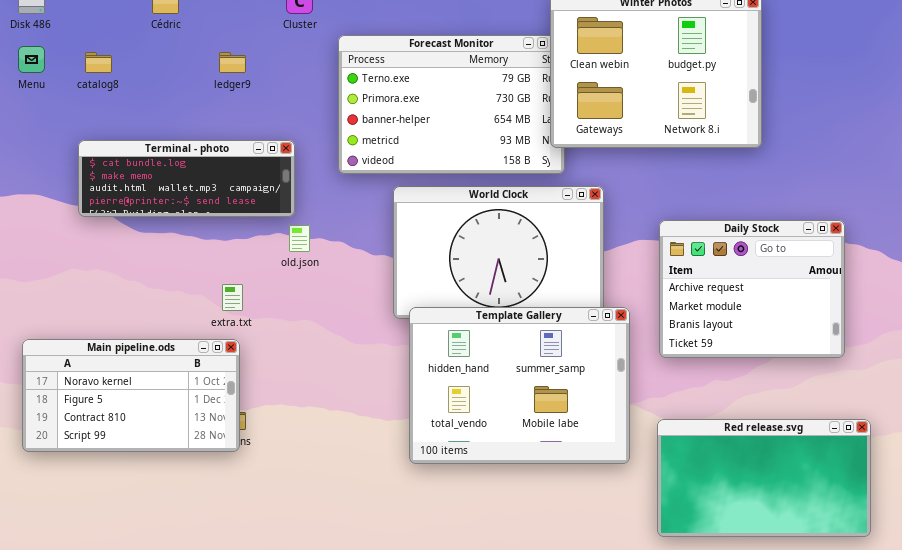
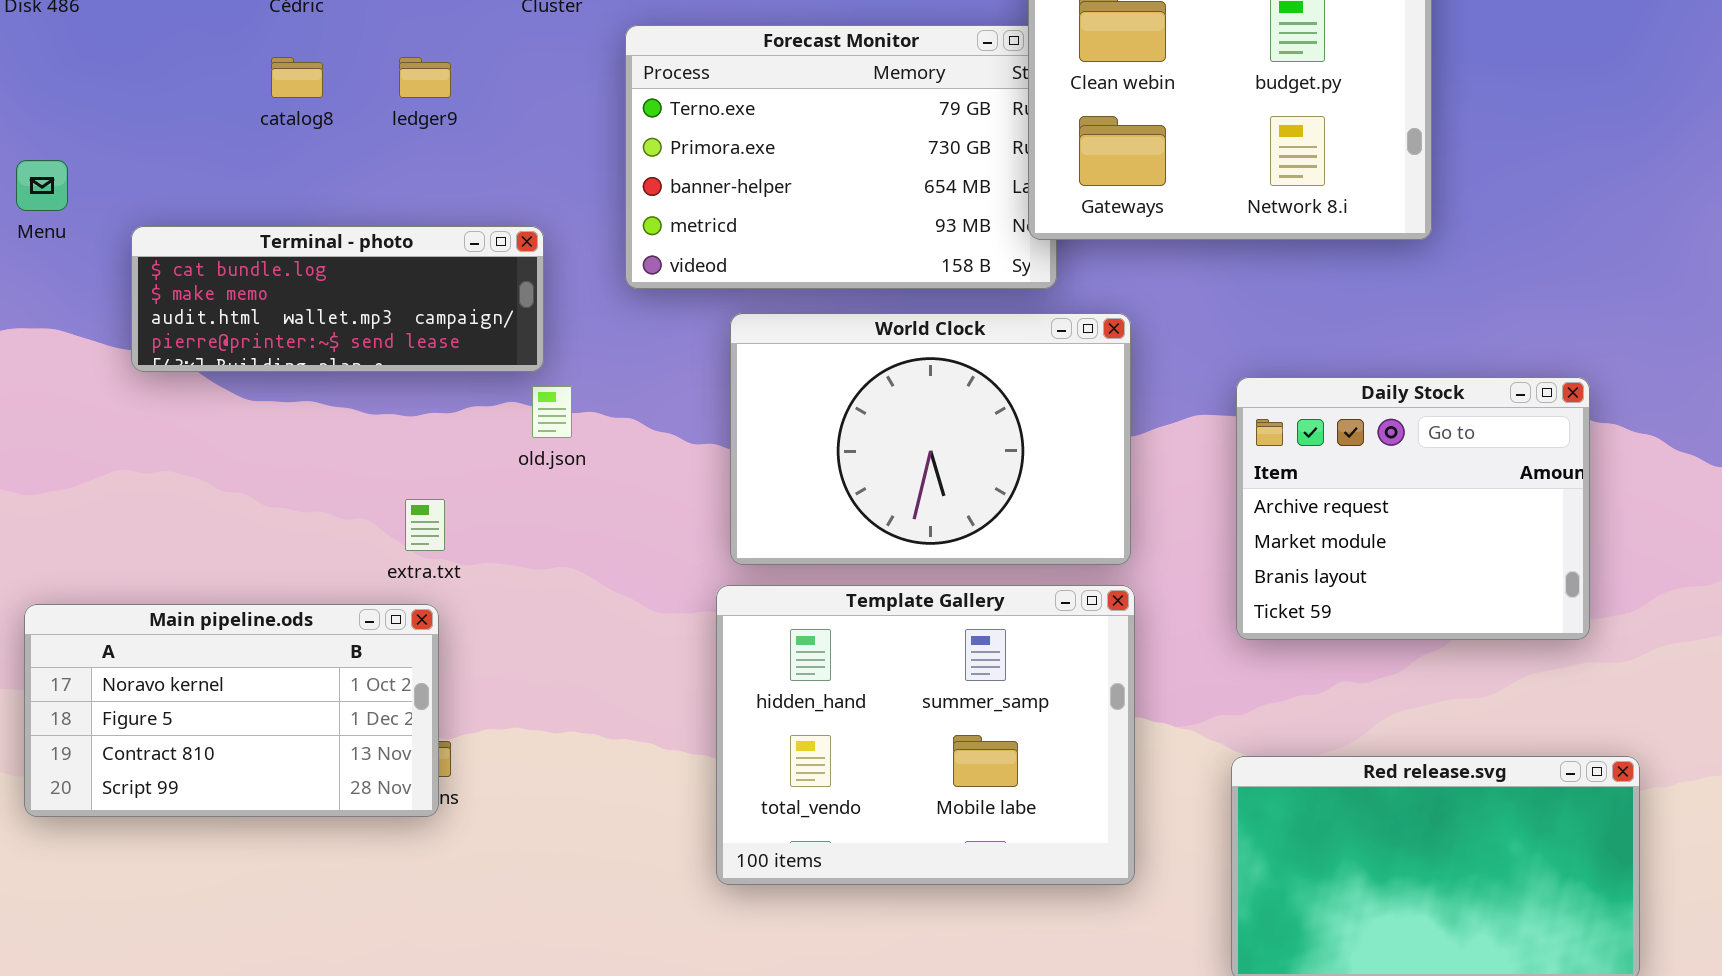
Menu: [18,46,45,73] -> [16,160,68,211], moved
catalog8: [85,52,112,73] -> [271,57,323,98], moved
Template Gallery: [409,307,630,464] -> [716,585,1135,885], moved

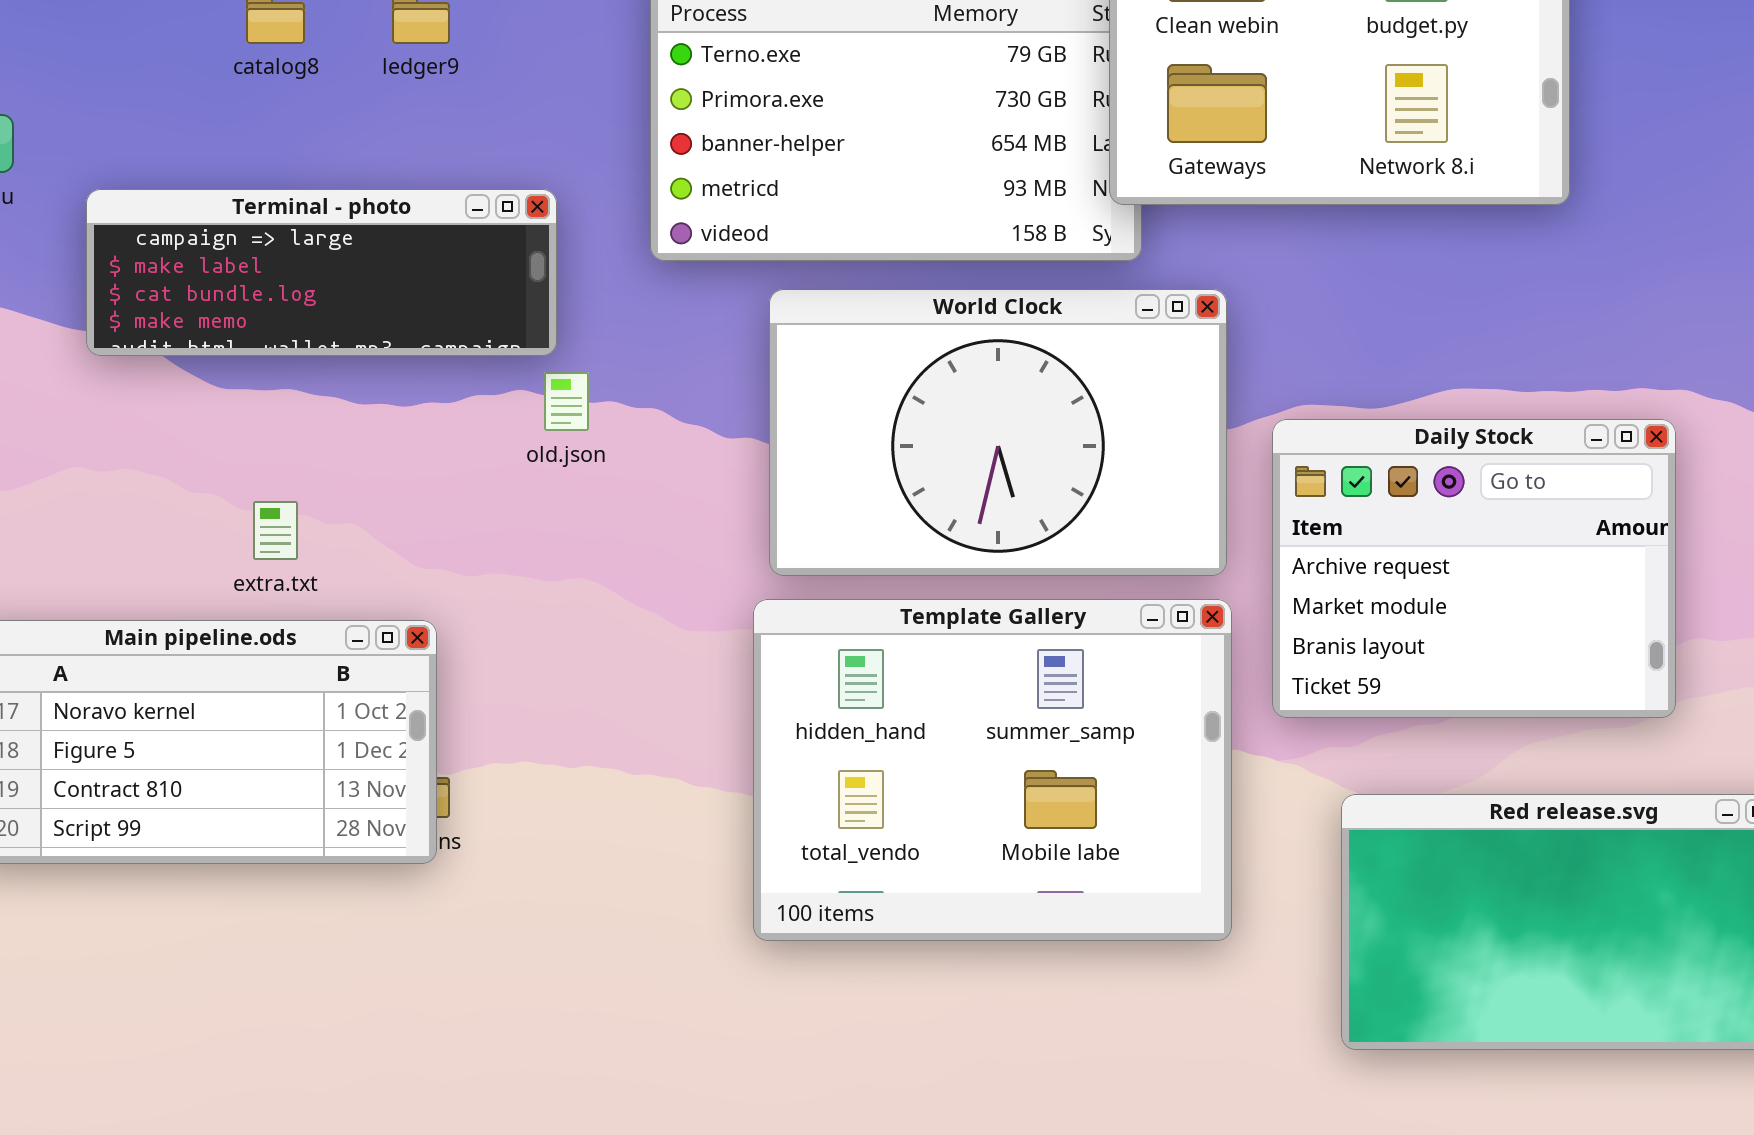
Terminal - photo: [131,226,544,372] -> [86,189,557,356], scrolled up 2 rows
Daily Stock: [1236,377,1590,640] -> [1272,419,1676,718], moved
extra.txt: [405,499,445,551] -> [253,501,298,560], moved

